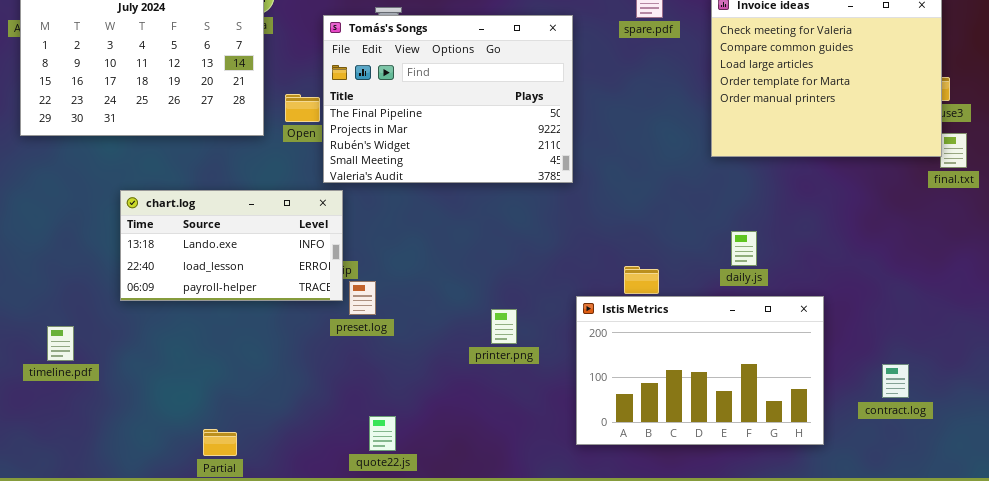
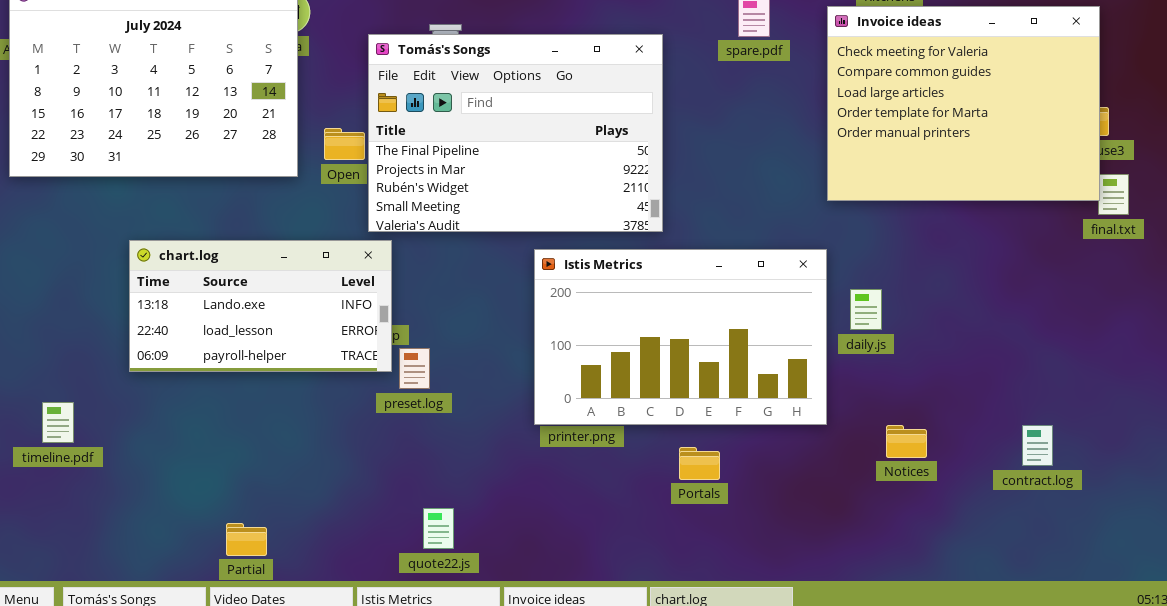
Istis Metrics: [576,296,824,445] -> [534,249,827,425], moved
contract.log: [882,364,909,398] -> [1022,425,1053,466], moved

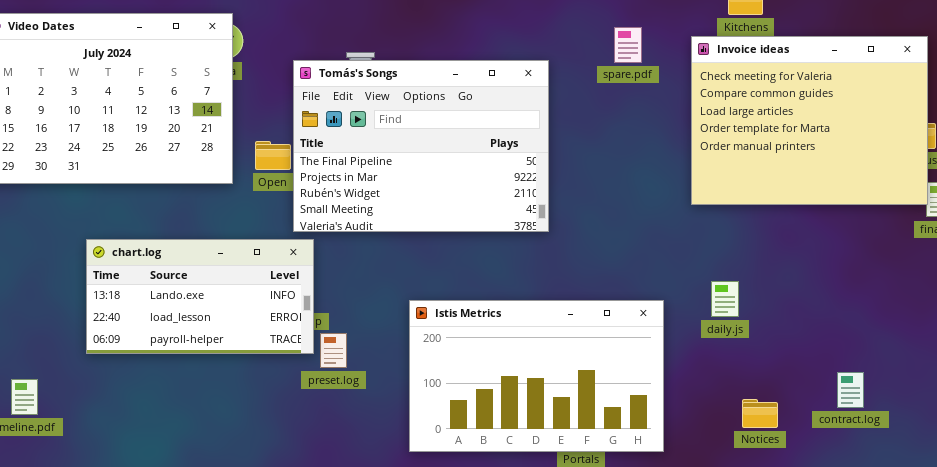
Istis Metrics: [534,249,827,425] -> [409,300,664,452], moved
contract.log: [1022,425,1053,466] -> [837,372,864,408], moved

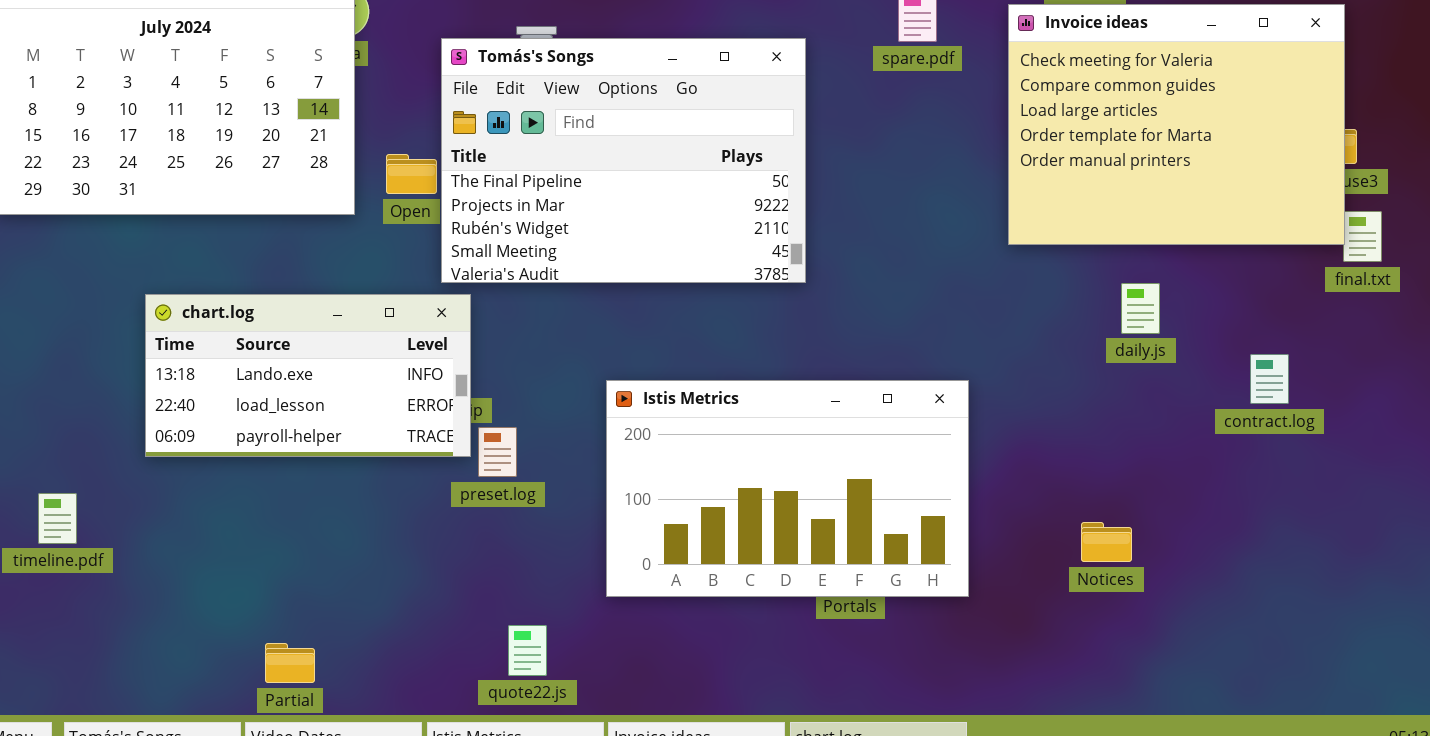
daily.js: [711,281,739,317] -> [1121,283,1160,334], moved
contract.log: [837,372,864,408] -> [1250,354,1289,404], moved

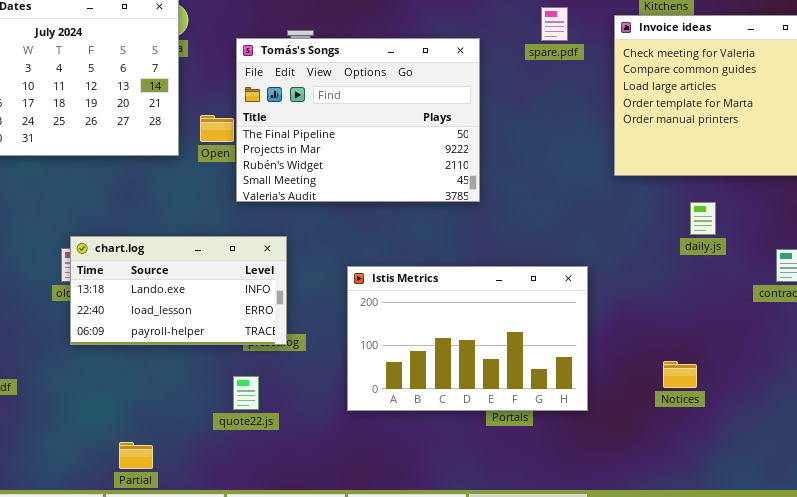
chart.log: [145,294,471,457] -> [70,236,287,345], moved
quote22.js: [508,625,547,676] -> [233,376,259,410], moved

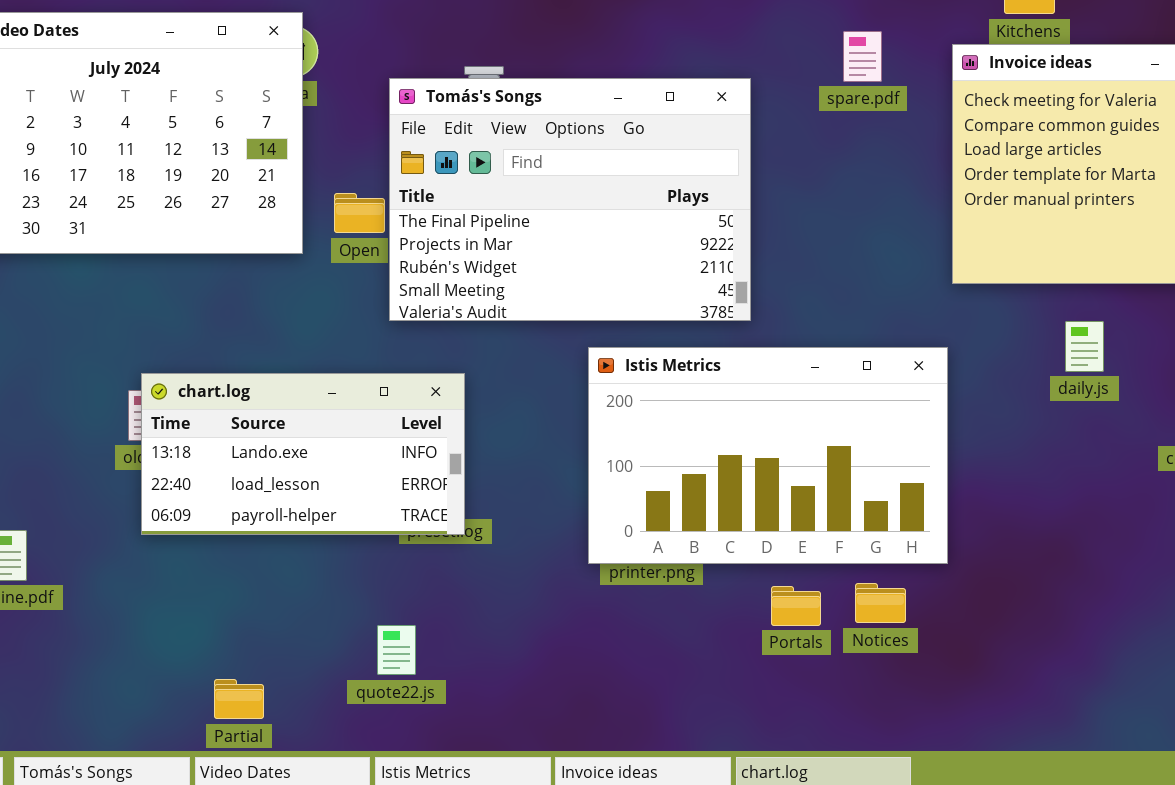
Istis Metrics: [347,266,588,411] -> [588,347,948,564], moved
Notices: [663,361,697,388] -> [855,583,906,623], moved
quote22.js: [233,376,259,410] -> [377,625,416,675], moved

